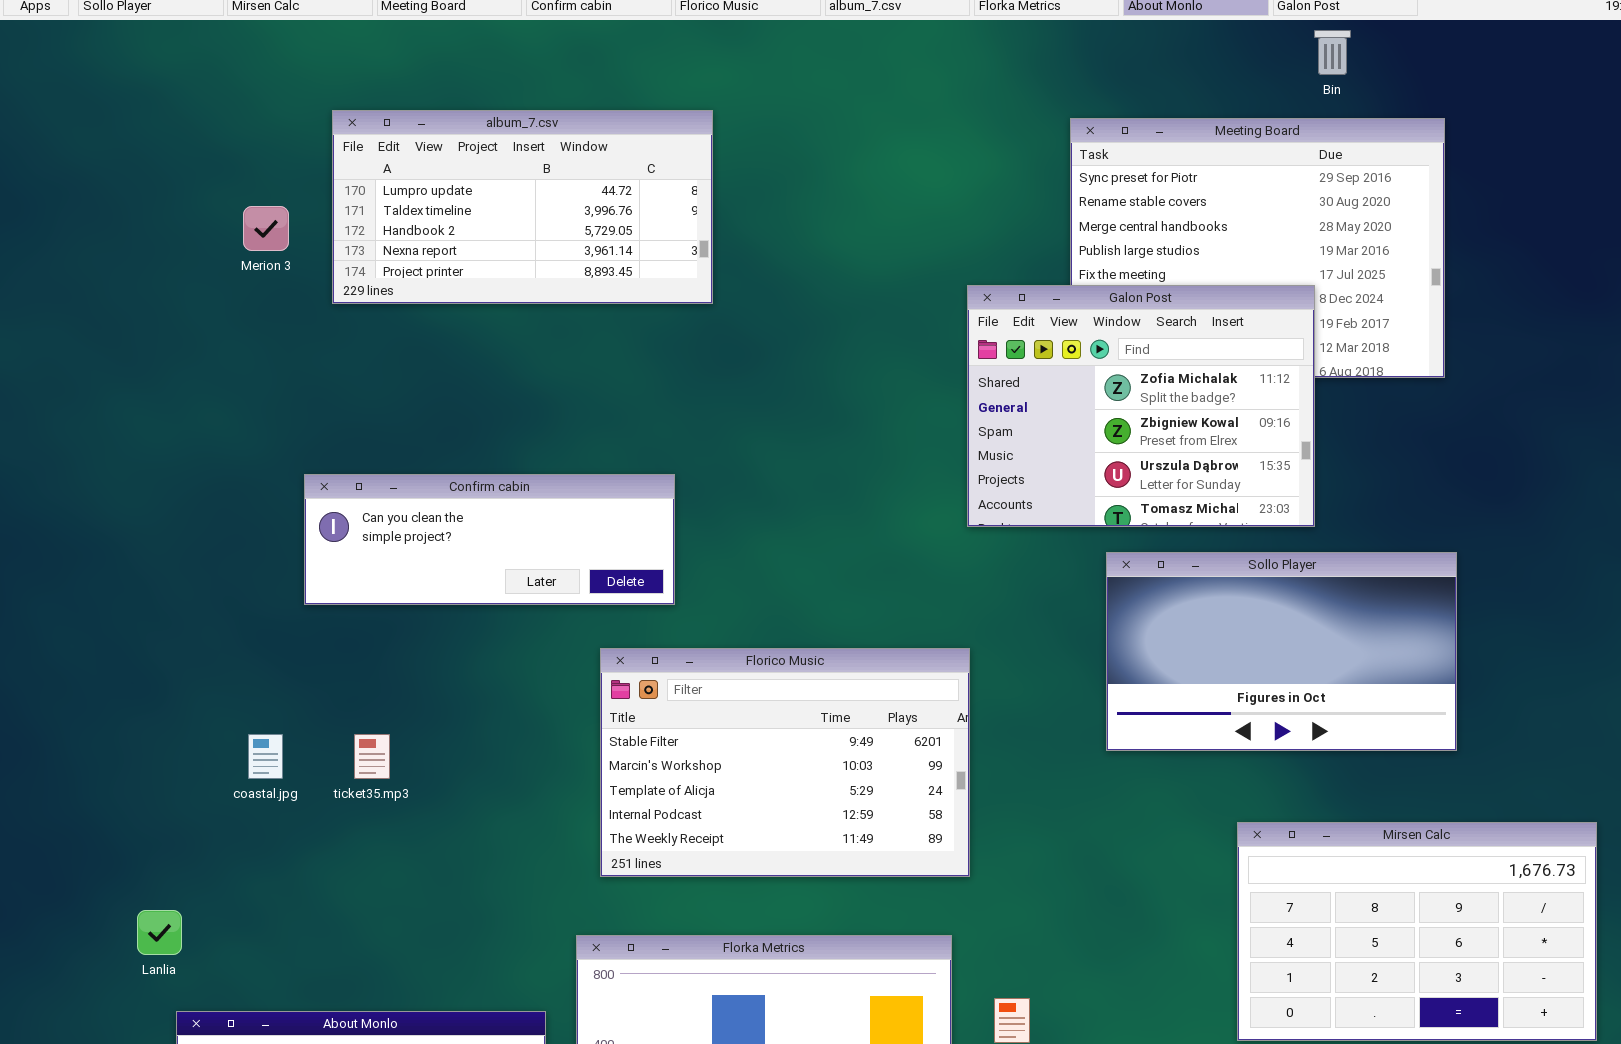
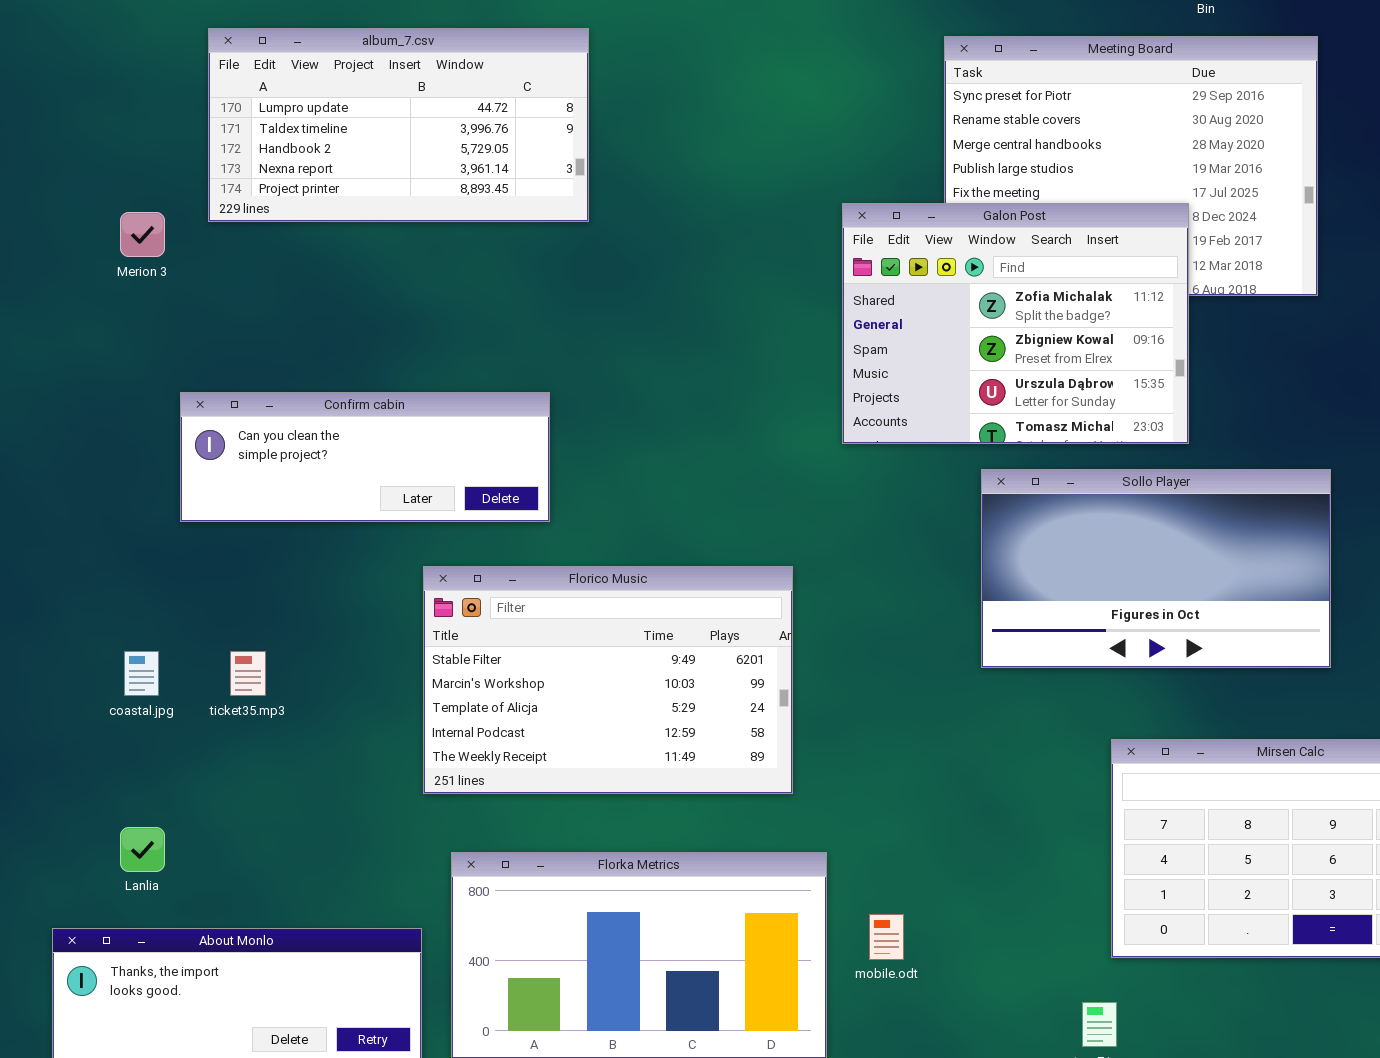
Merion 3: [243,206,289,251] -> [120,212,165,257], moved
Florico Music: [600,648,970,877] -> [423,566,793,794], moved
Lanlia: [137,910,182,955] -> [120,827,165,872], moved

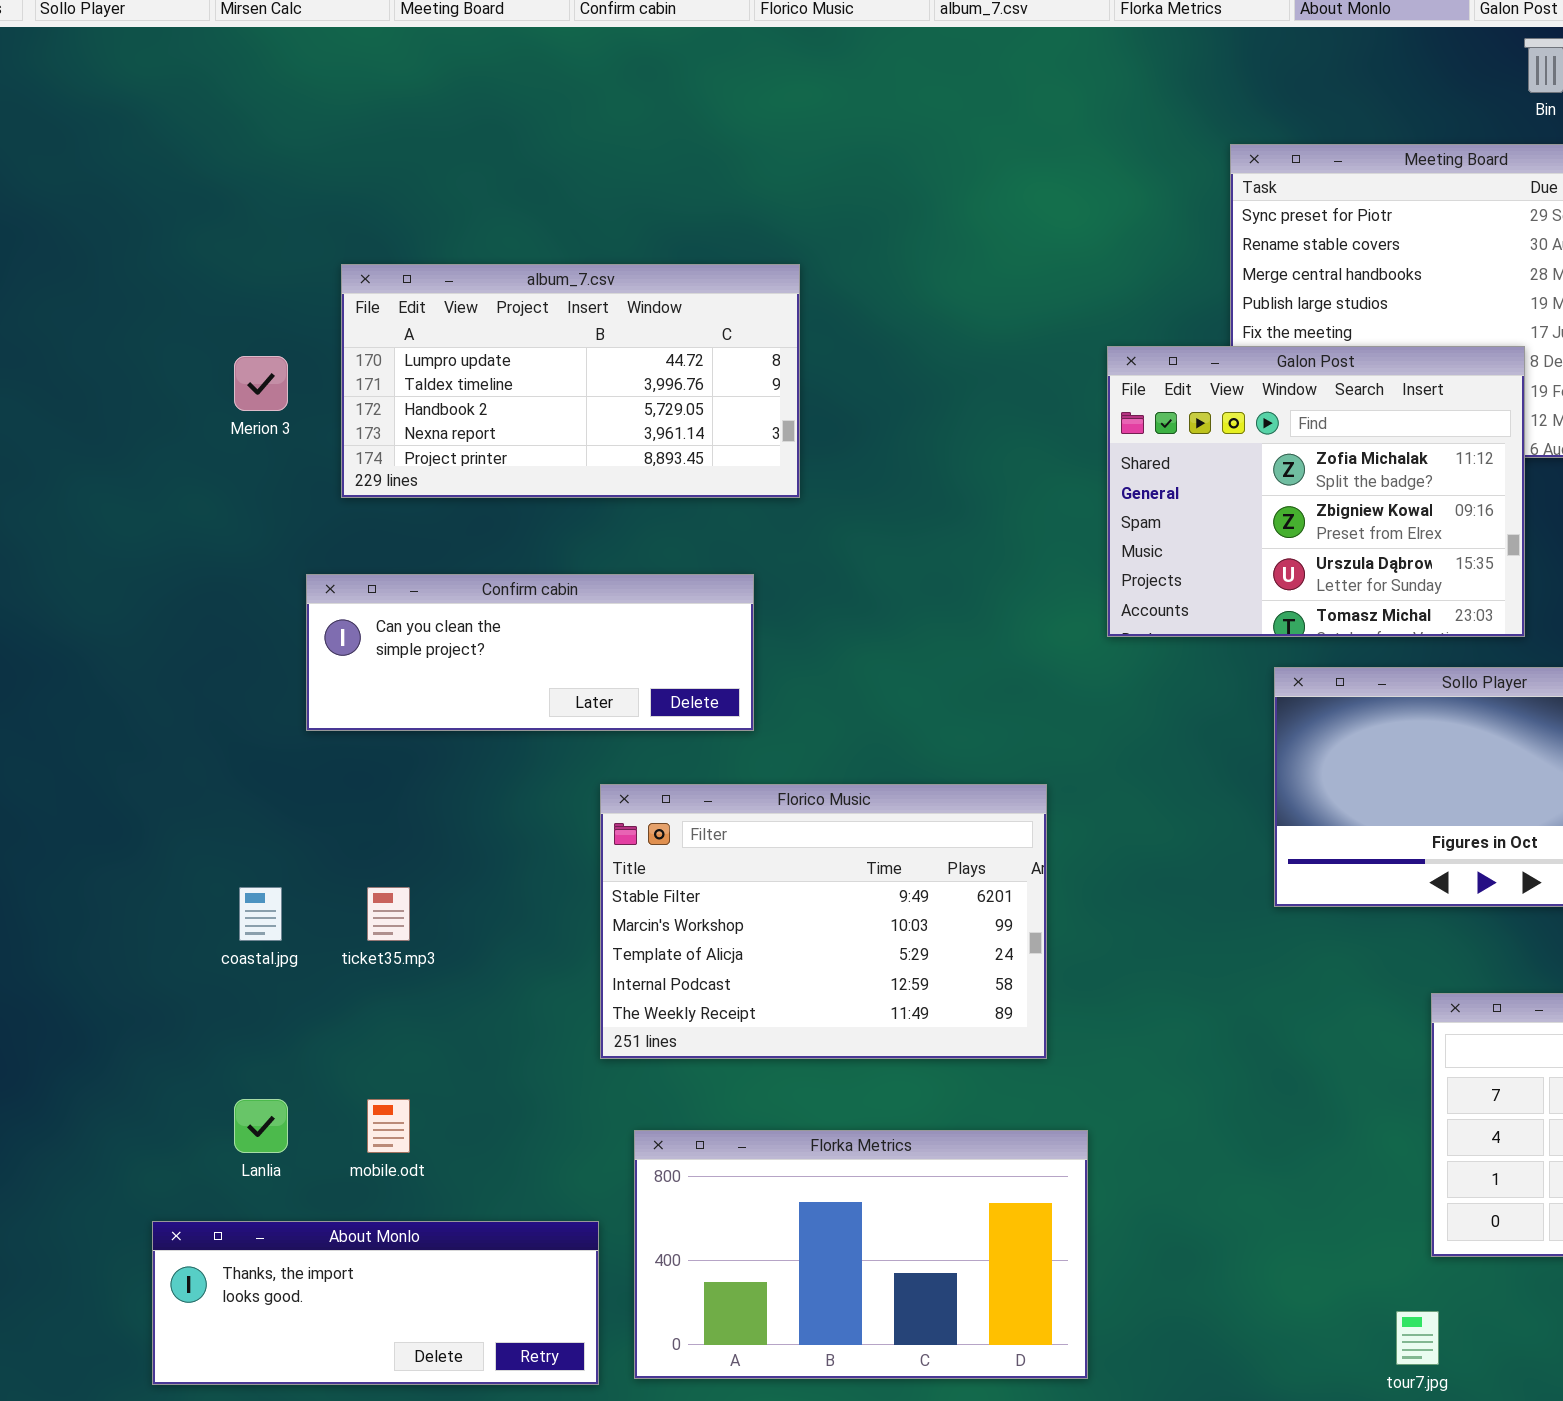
album_7.csv: [208,28,589,222] -> [341,264,800,498], moved
mobile.odt: [869,914,904,960] -> [367,1099,410,1153], moved

